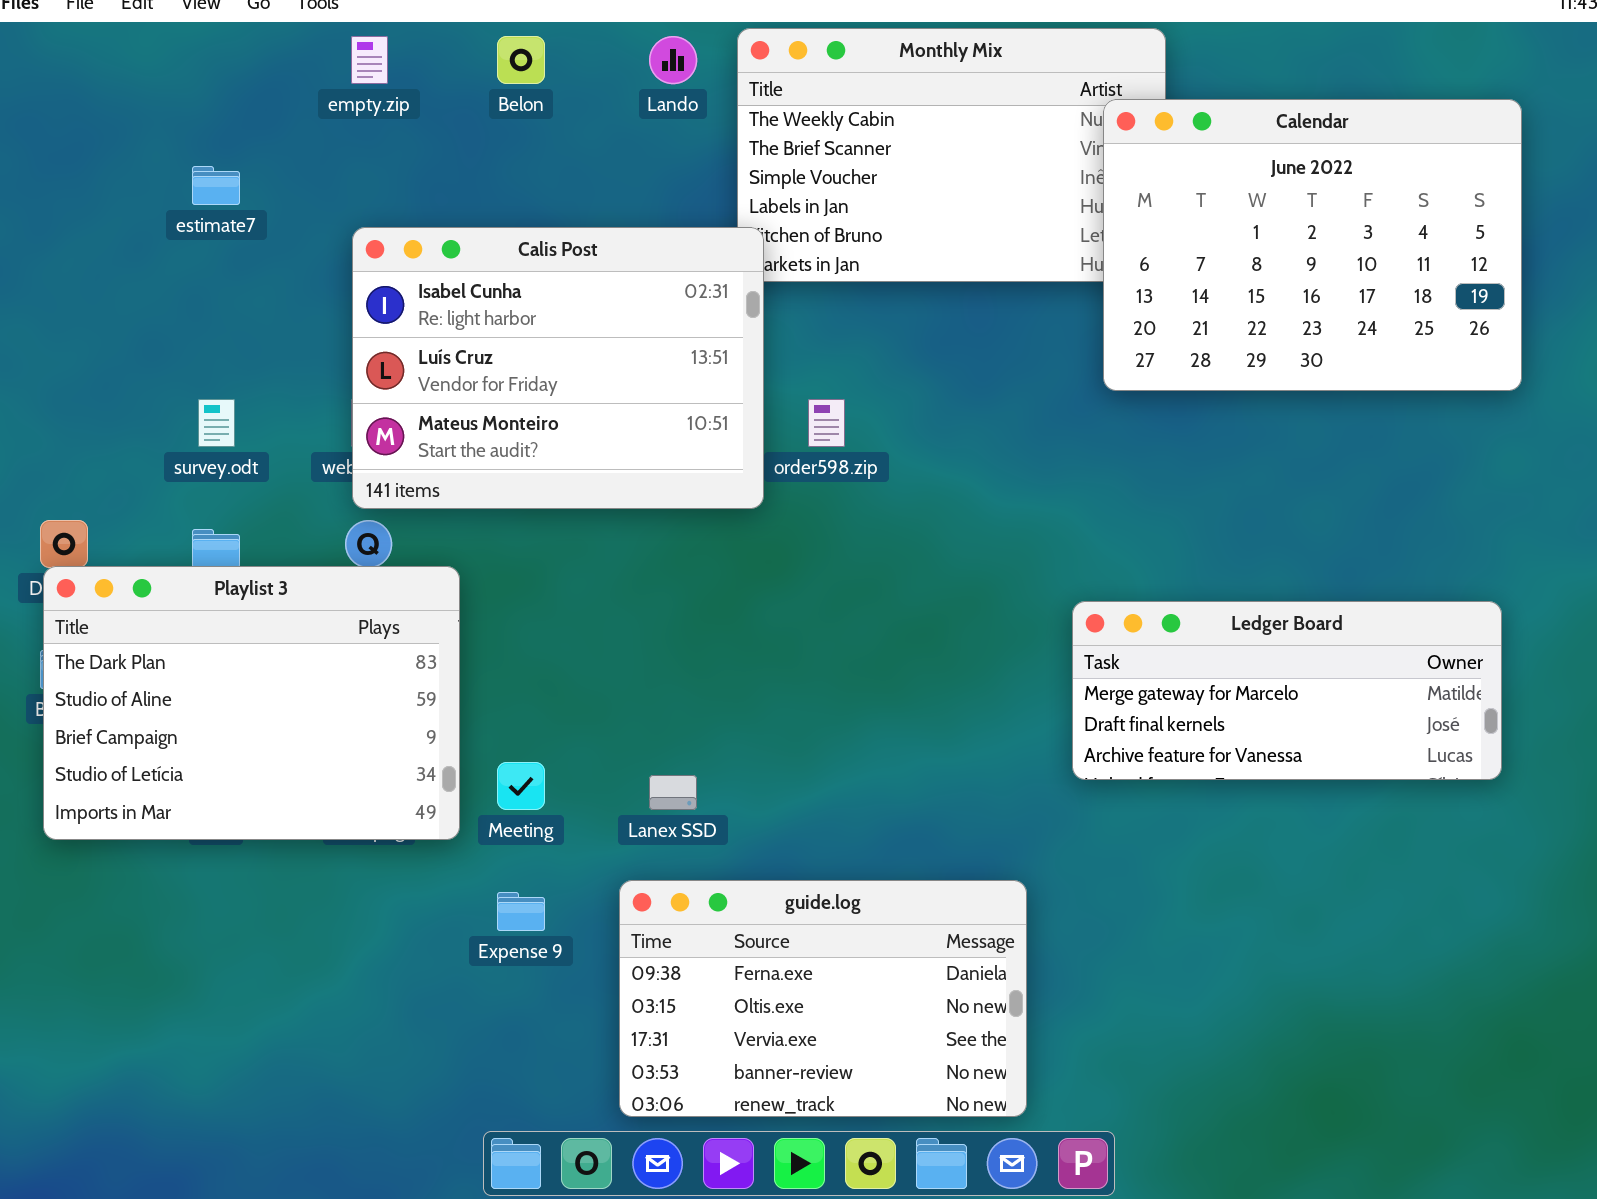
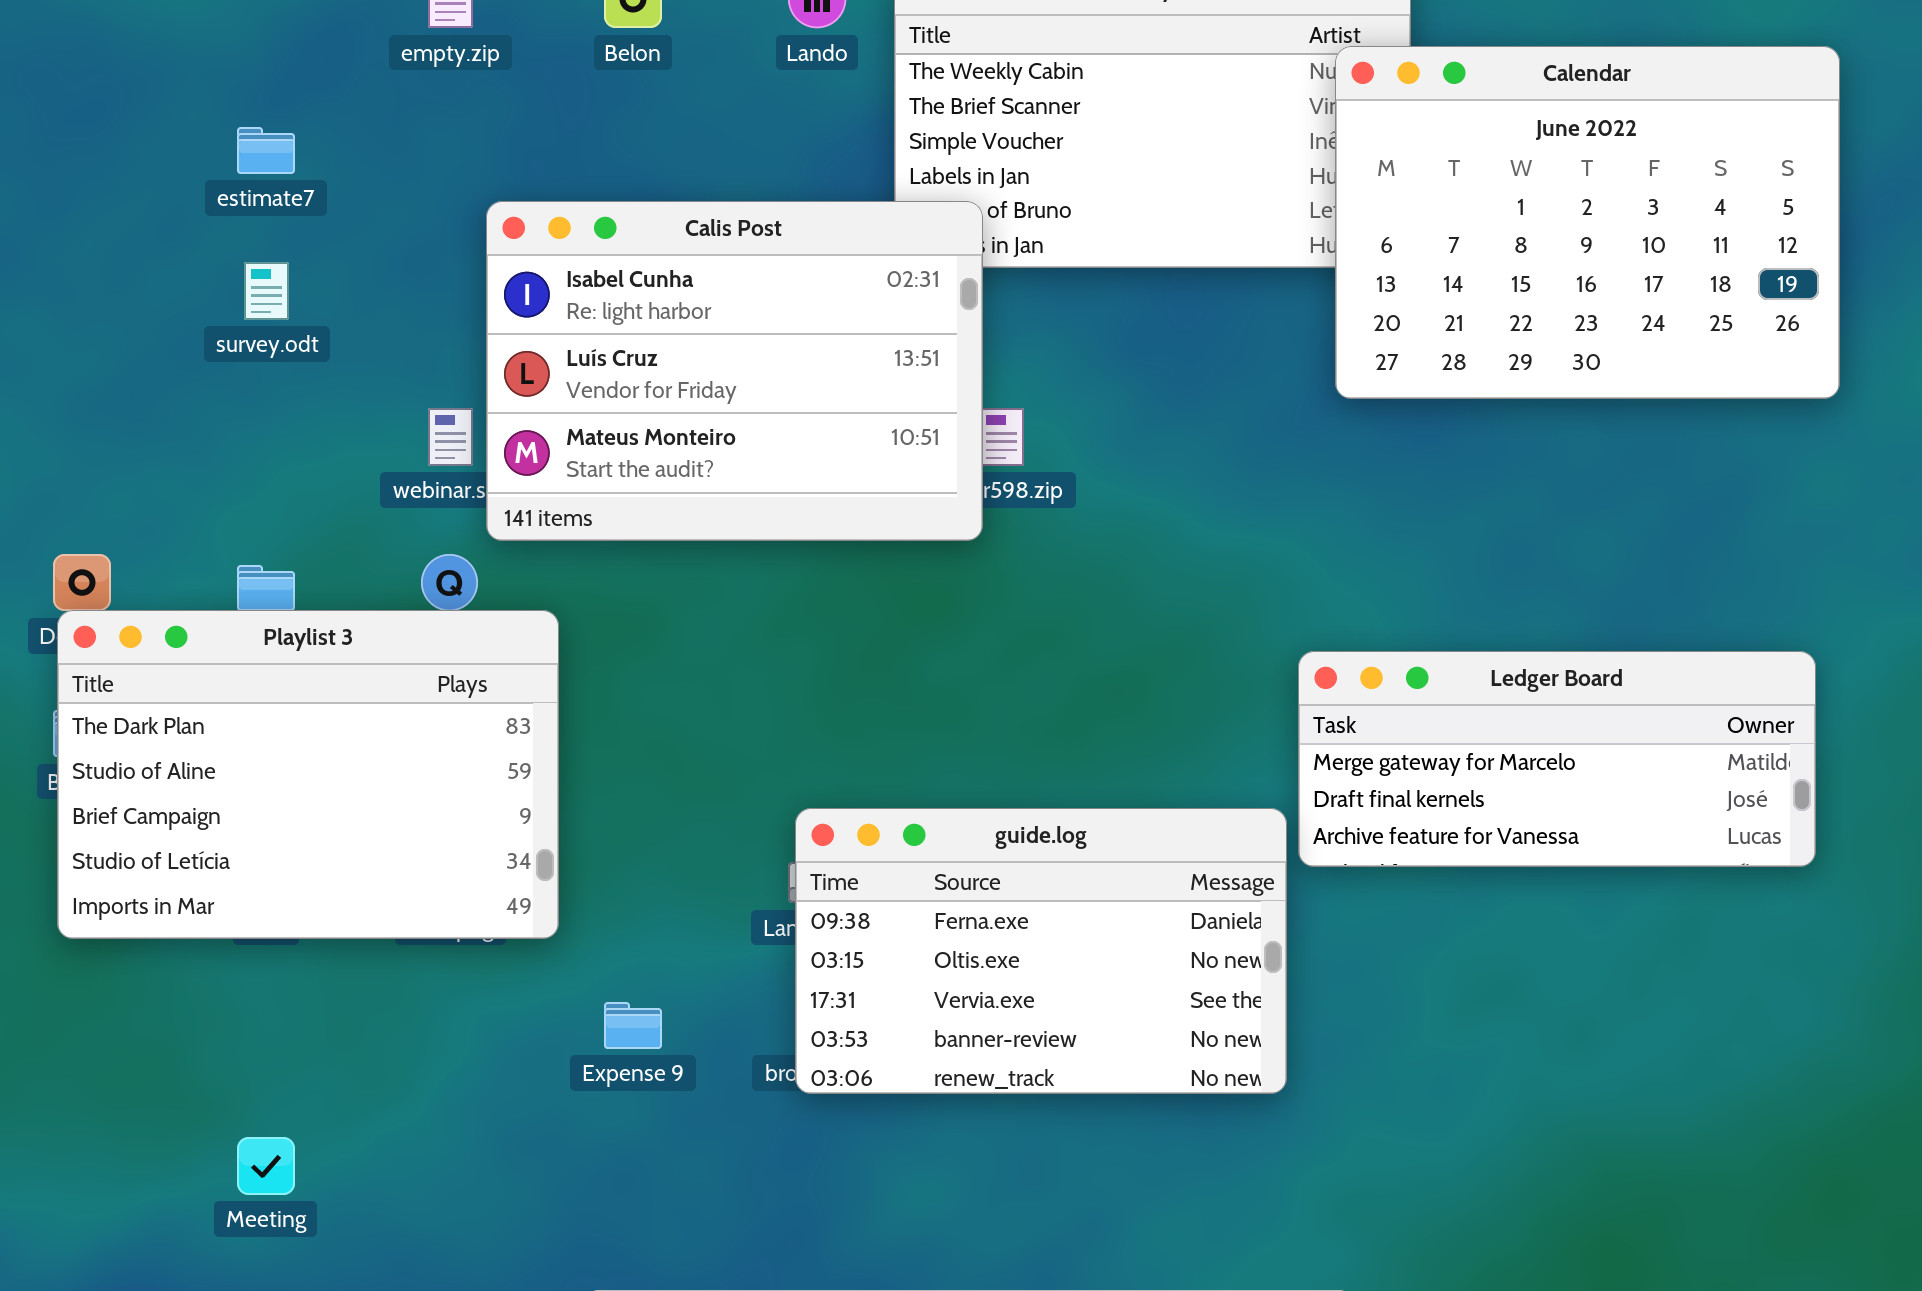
Calis Post: [352,227,764,509] -> [486,201,983,541], moved
survey.odt: [198,399,235,447] -> [244,262,289,320], moved
Meeting: [497,762,545,810] -> [237,1137,295,1195], moved
guide.log: [619,880,1027,1117] -> [795,808,1287,1094], moved

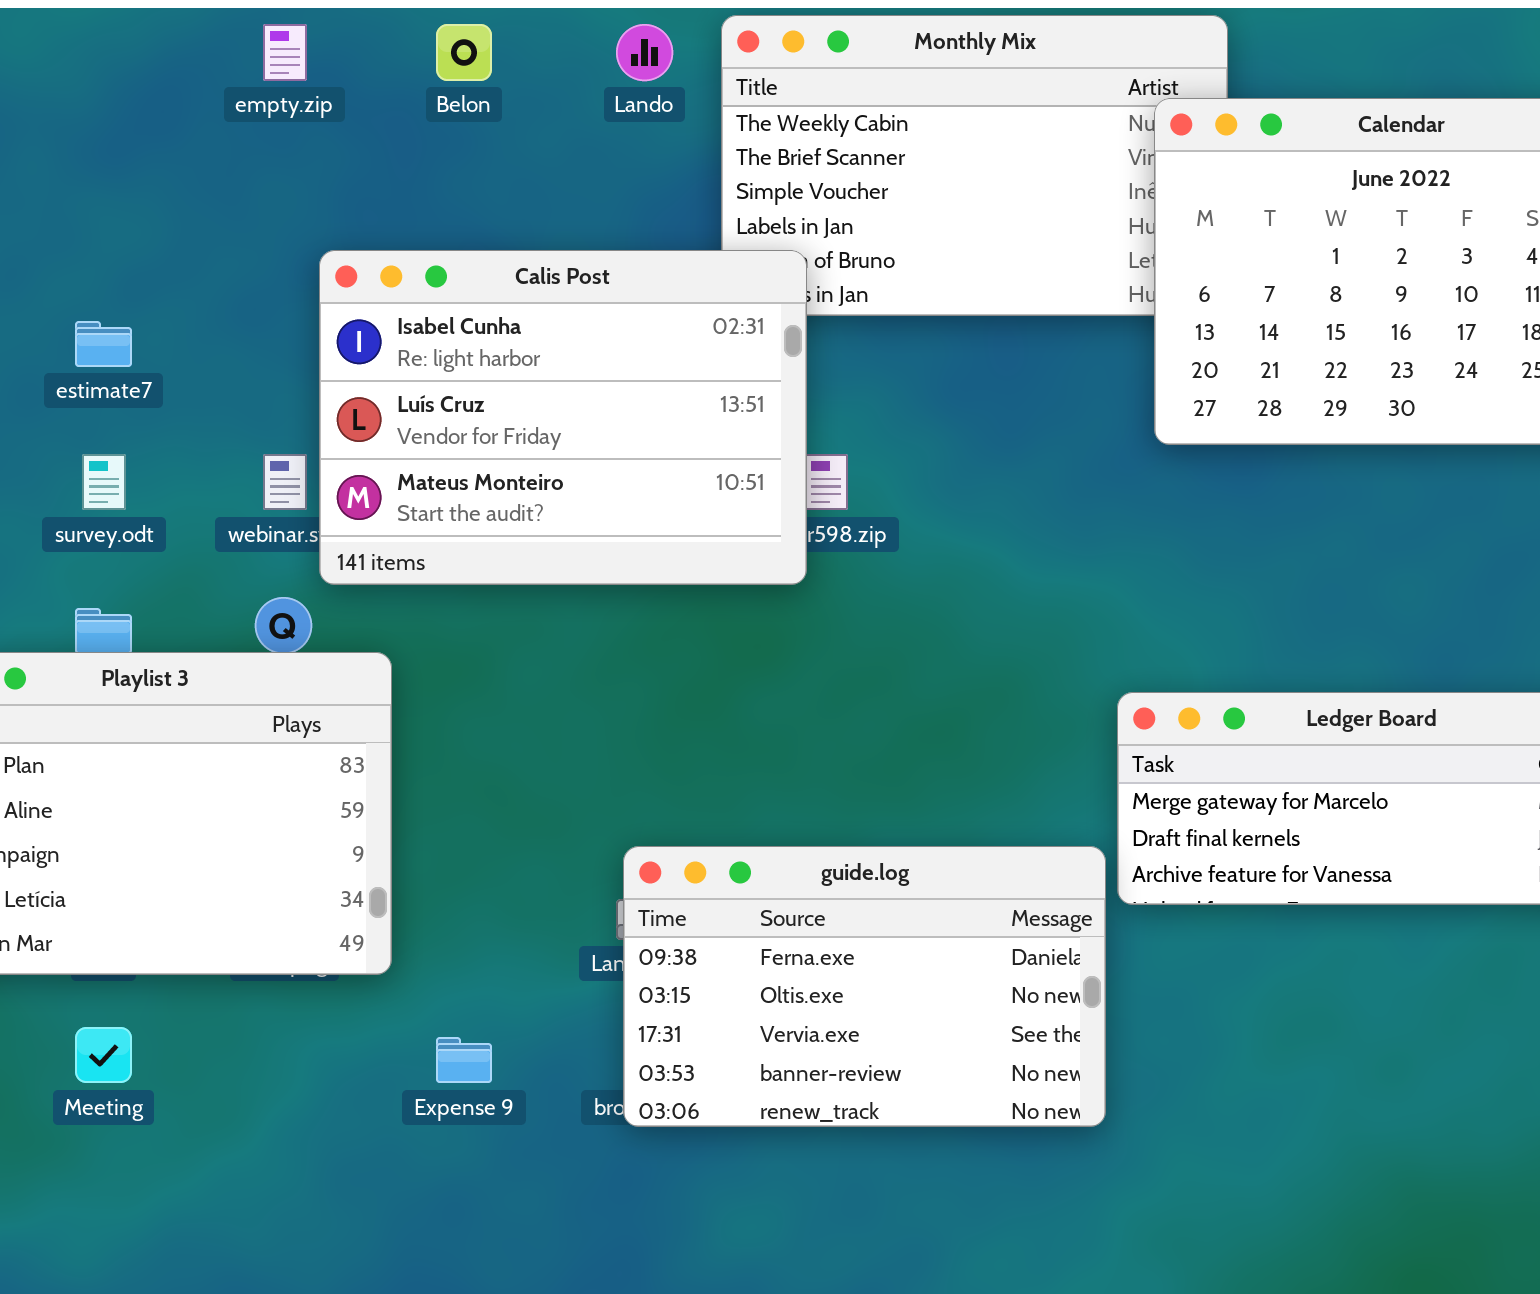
estimate7: [237,127,295,174] -> [75,321,132,367], moved
survey.odt: [244,262,289,320] -> [82,454,126,510], moved
Meeting: [237,1137,295,1195] -> [75,1027,132,1083], moved

